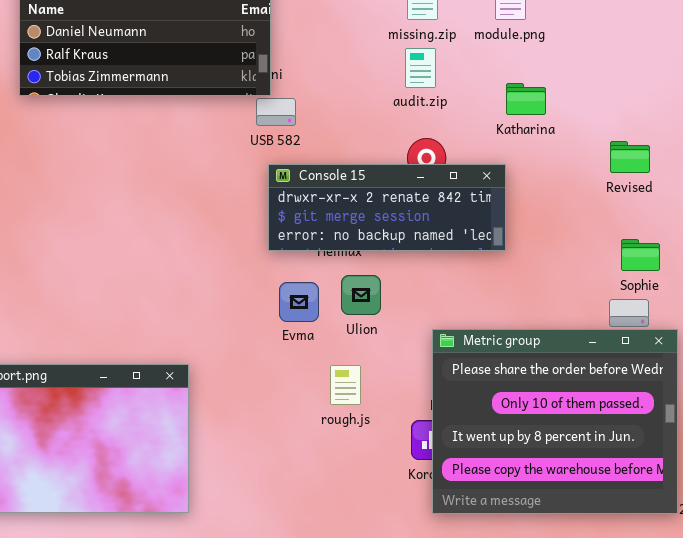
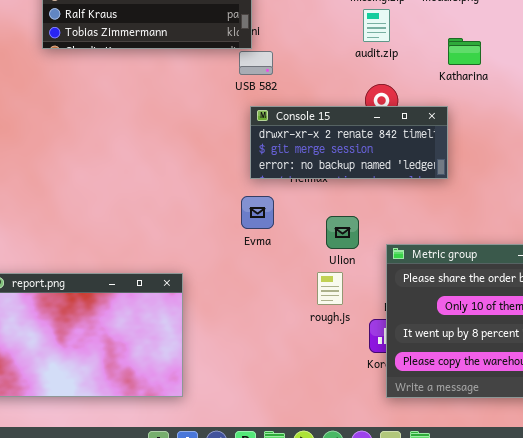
Ulion: [341,275,381,315] -> [326,216,359,249], moved
Evma: [279,282,319,322] -> [241,196,274,229], moved
rough.js: [330,365,361,405] -> [317,272,343,305], moved

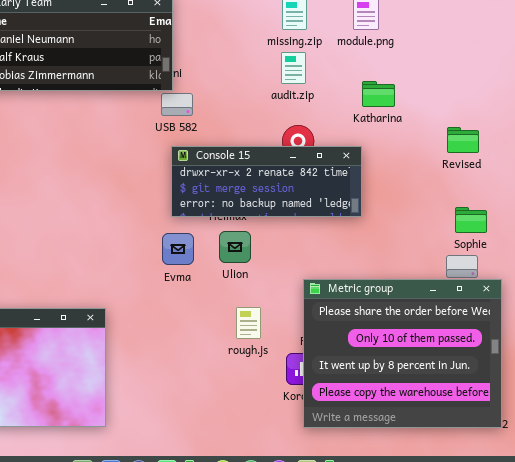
Ulion: [326,216,359,249] -> [219,231,251,263], moved

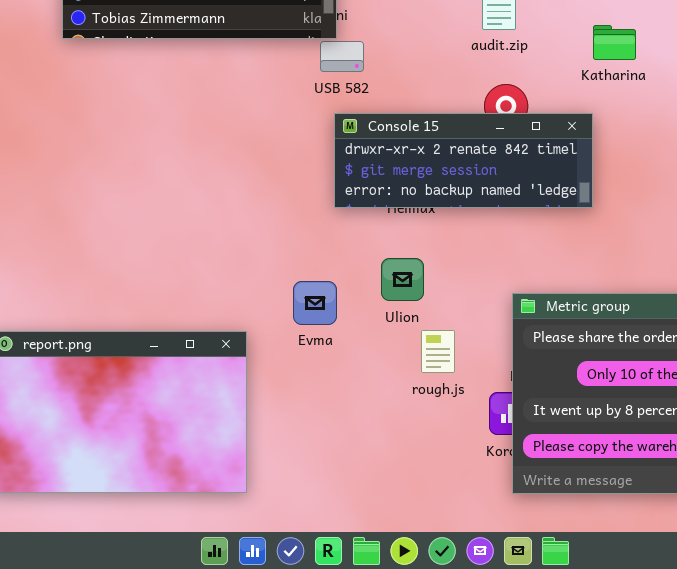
Ulion: [219,231,251,263] -> [381,258,424,301], moved
Evma: [162,233,194,265] -> [293,281,337,325], moved

